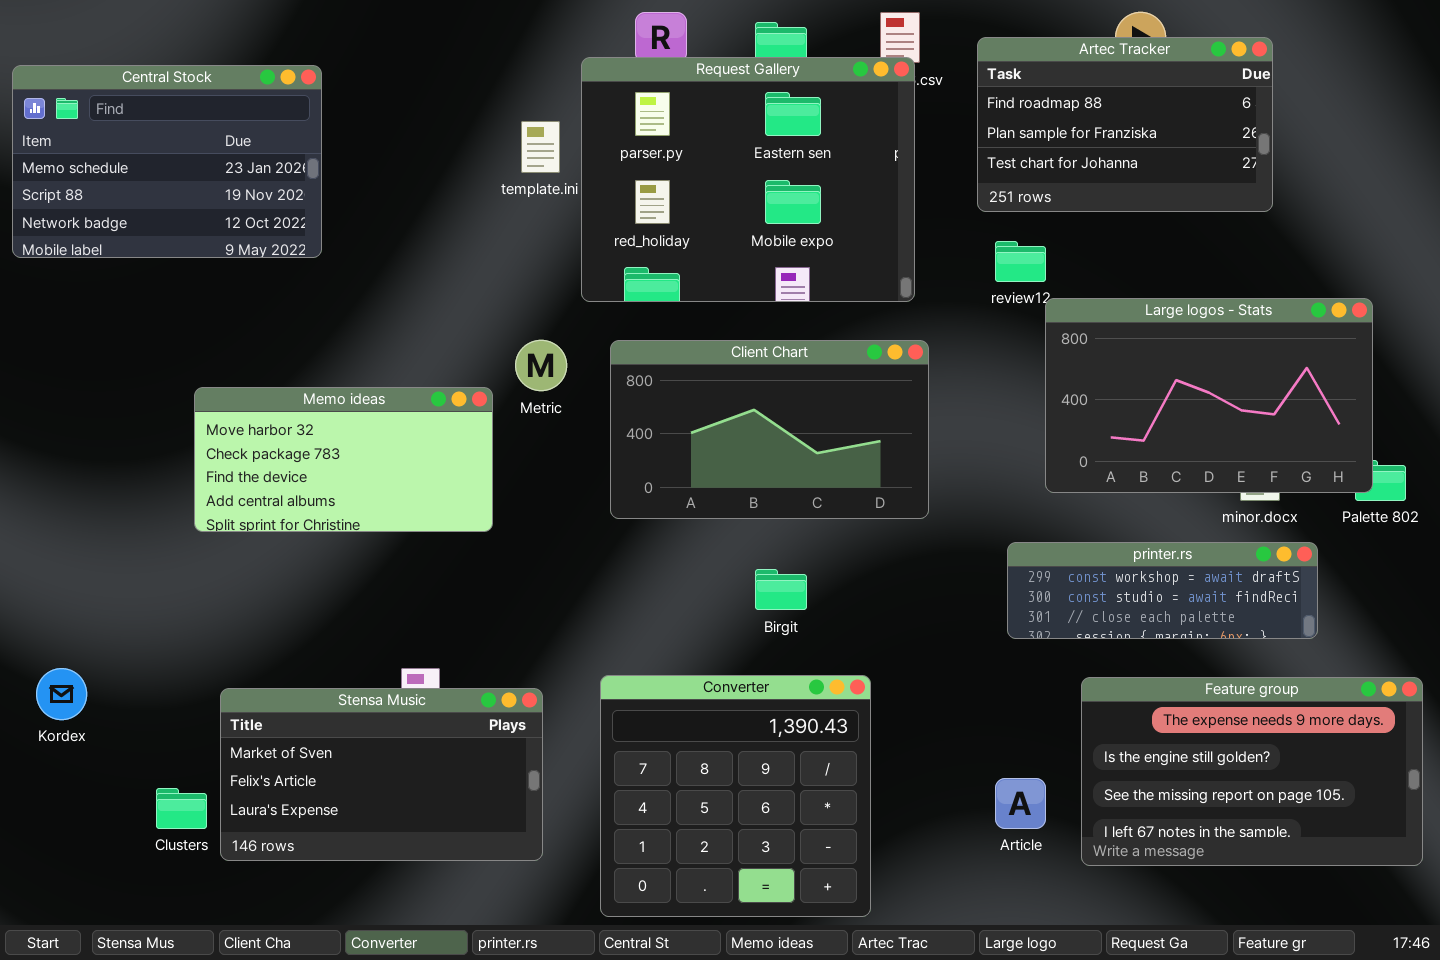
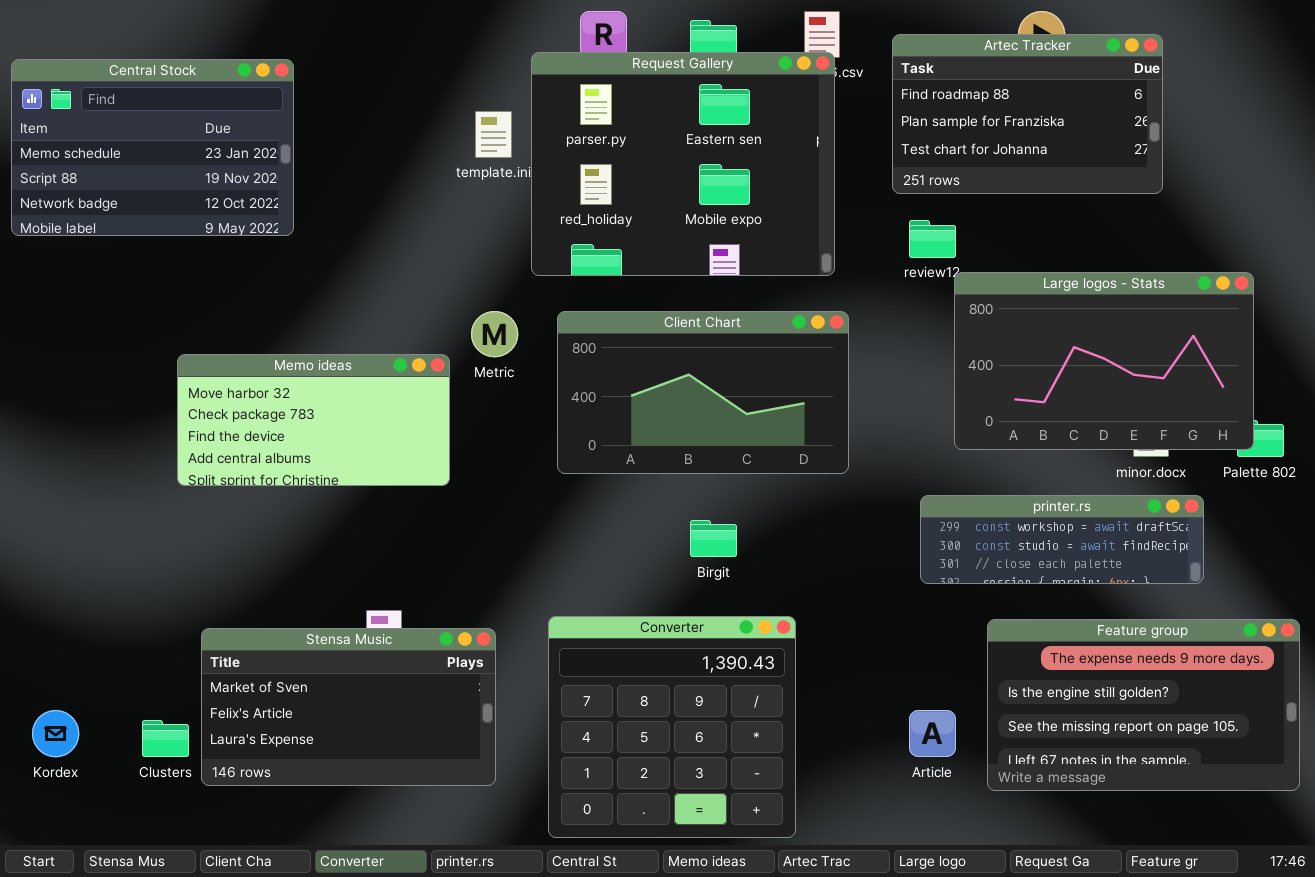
Kordex: [36,668,87,720] -> [32,710,79,757], moved

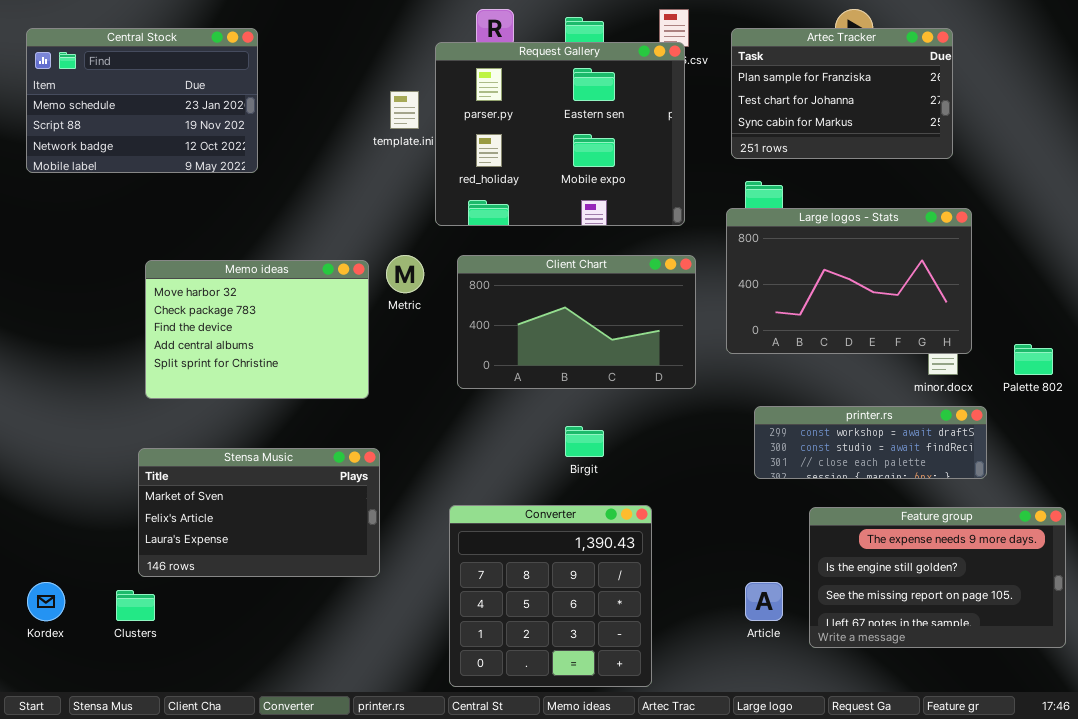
Artec Tracker: [892,34,1163,194] -> [731,28,953,159], scrolled down 1 row
Central Stock: [11,59,294,236] -> [26,28,258,173], moved
Large logos - Stats: [954,272,1254,450] -> [726,208,972,354], moved
Memo ideas: [177,354,450,486] -> [145,260,369,399], resized
Stensa Music: [201,628,496,786] -> [138,448,380,577], moved

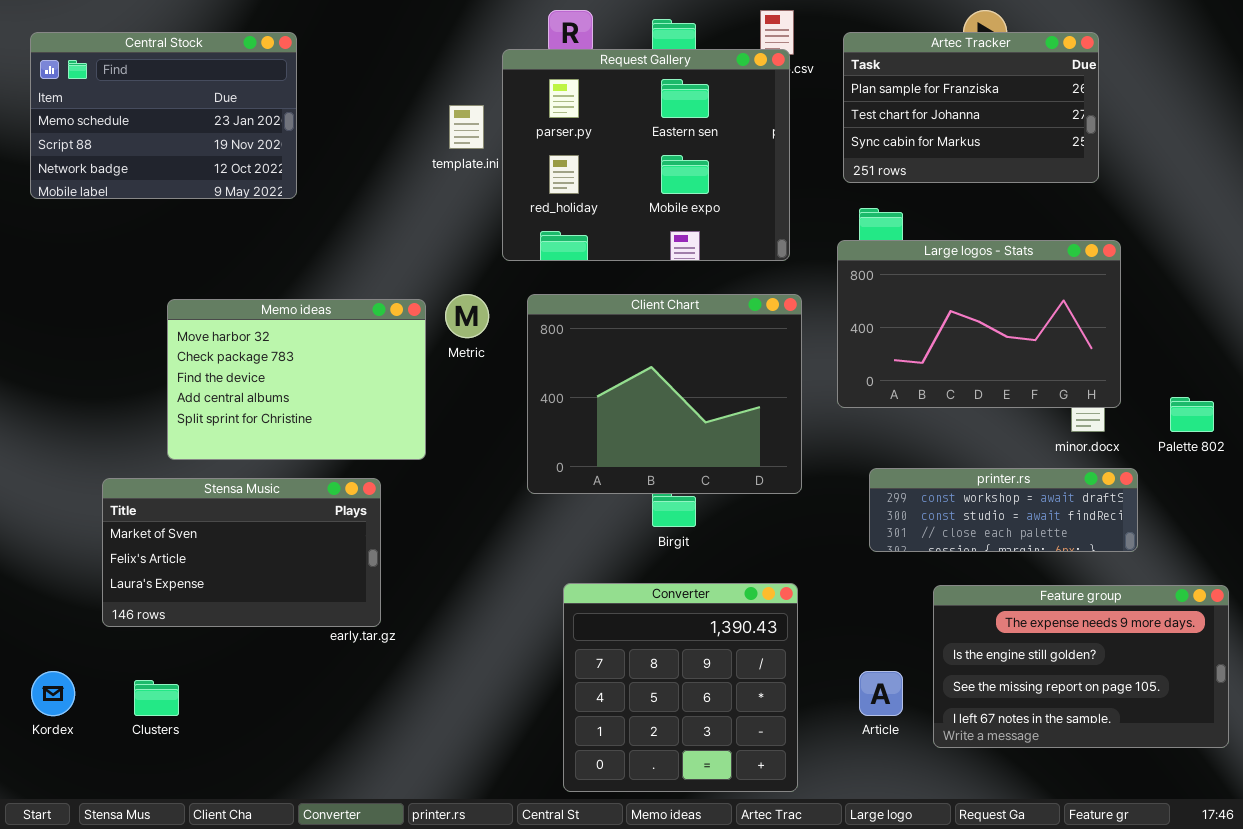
Client Chart: [457,255,696,389] -> [527,294,802,494], resized
Stensa Music: [138,448,380,577] -> [102,478,381,627], moved
Converter: [449,505,652,687] -> [563,583,798,792], moved

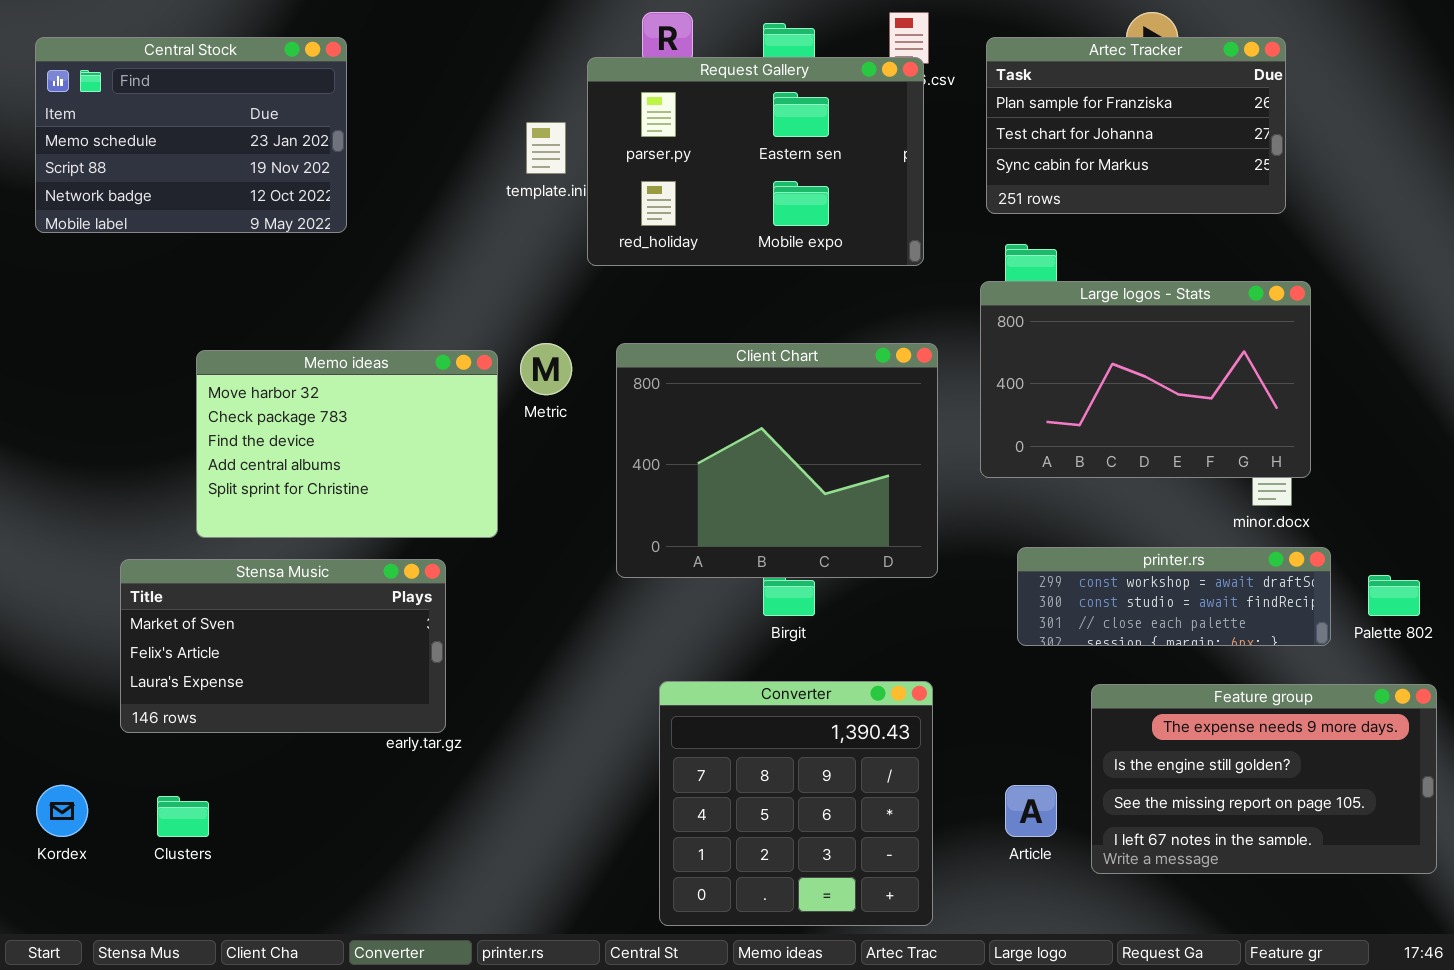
Request Gallery: [502,49,790,261] -> [587,57,924,266], resized
Palette 802: [1170,397,1214,432] -> [1368,575,1420,616], moved

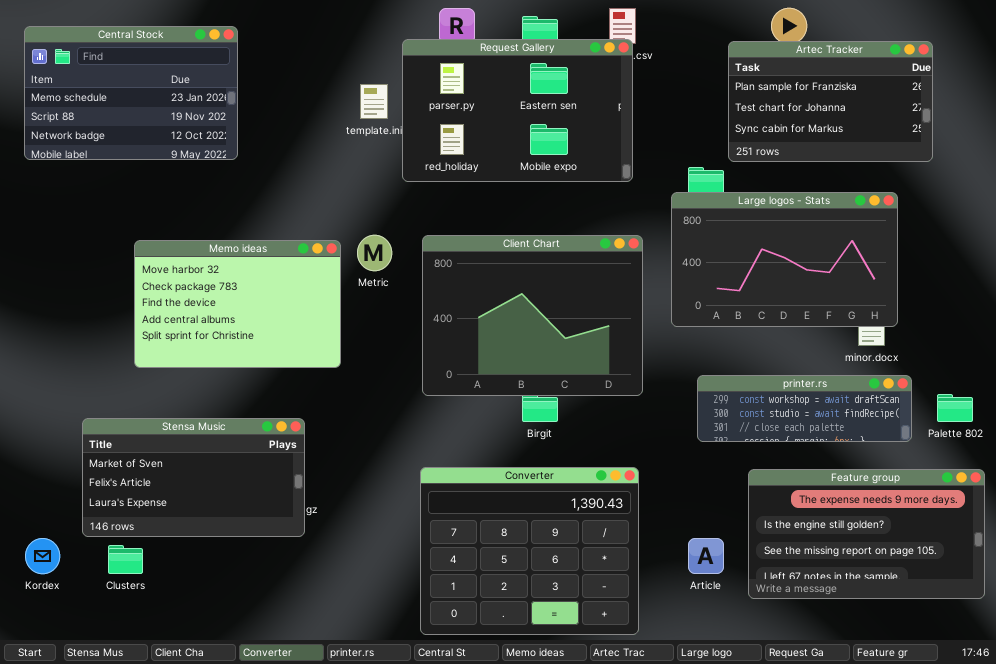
Artec Tracker: [986,37,1286,214] -> [728,41,933,162], moved
Stensa Music: [120,559,446,733] -> [82,418,305,537], moved
Converter: [659,681,933,926] -> [420,467,639,635], resized

